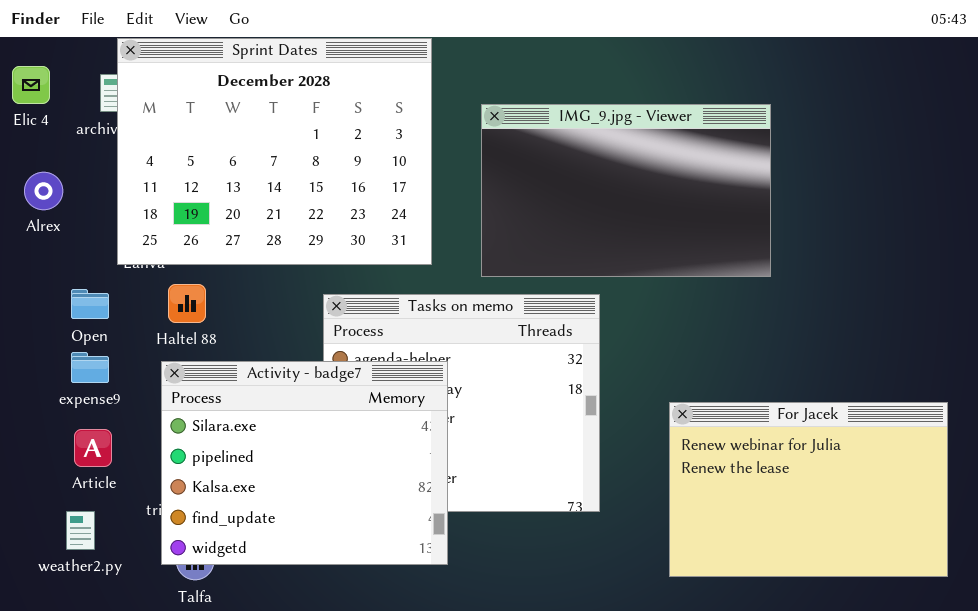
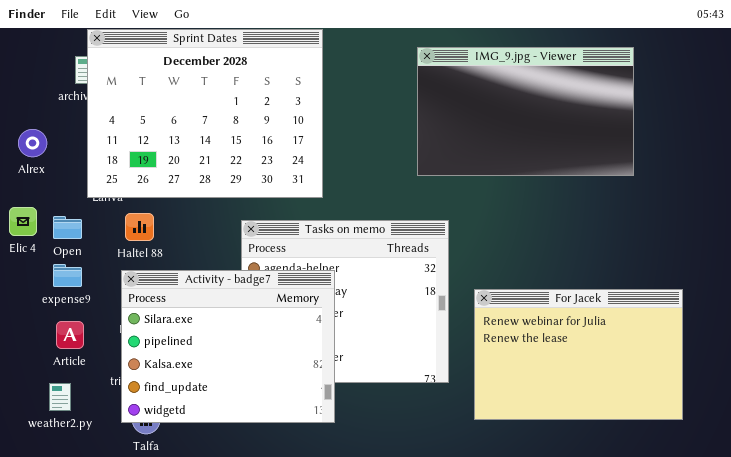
Elic 4: [12,66,50,104] -> [9,207,37,236], moved
IMG_9.jpg - Viewer: [481,104,771,277] -> [417,47,634,176], moved
For Jacek: [669,402,948,577] -> [474,289,683,420], moved

